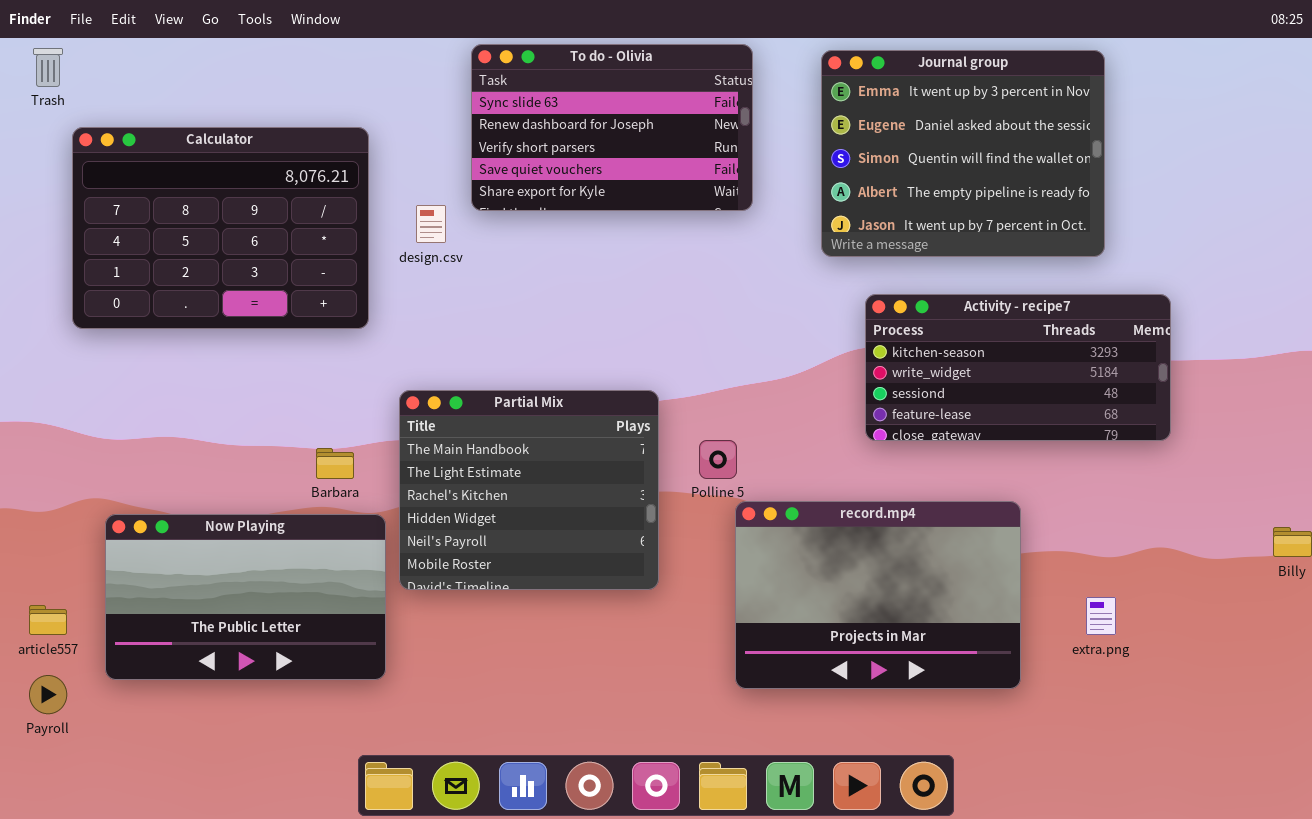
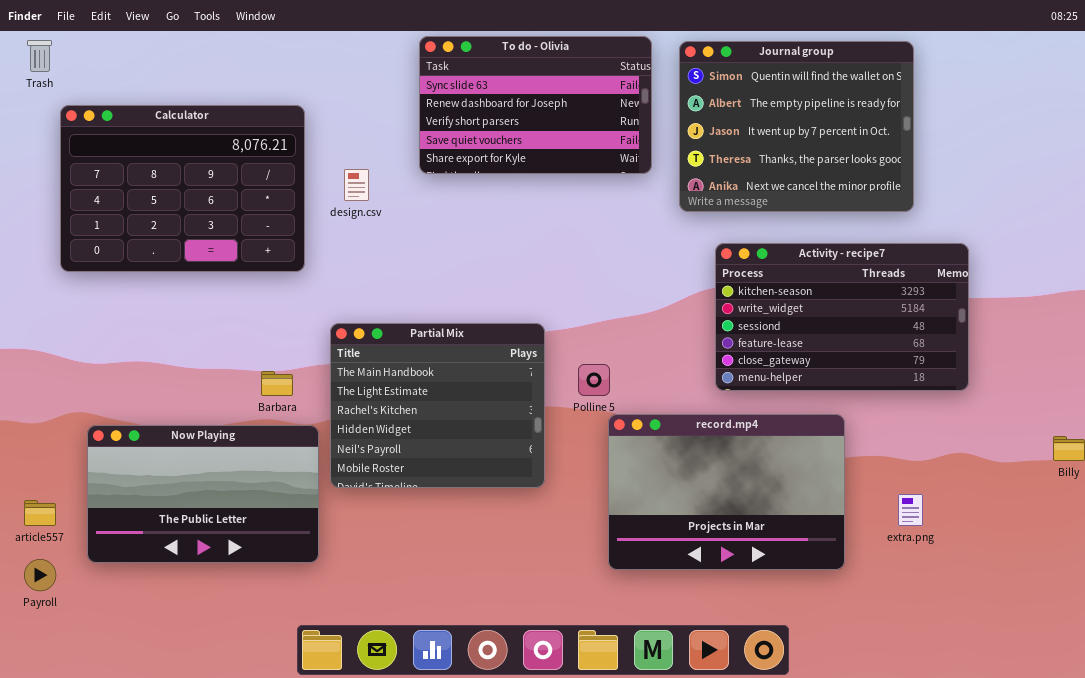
To do - Olivia: [471,44,753,211] -> [419,36,652,174], moved
Journal group: [821,50,1105,257] -> [679,41,914,212], scrolled down 2 rows
Activity - recipe7: [865,294,1171,441] -> [715,243,969,391], resized

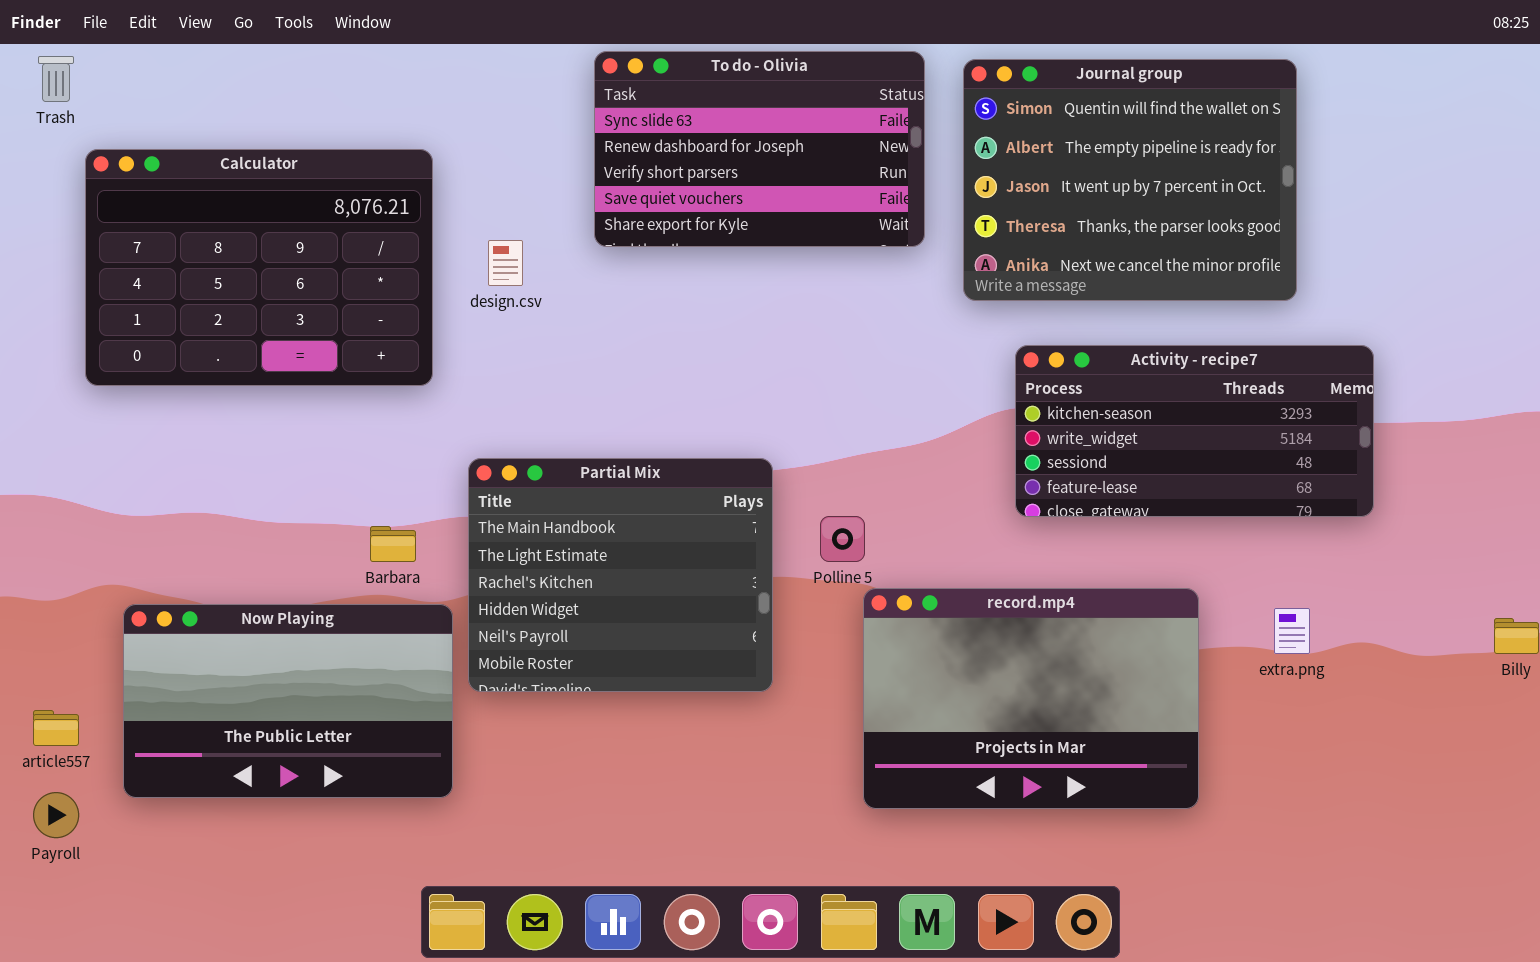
Activity - recipe7: [715,243,969,391] -> [1015,345,1374,517], resized
extra.png: [898,494,923,526] -> [1274,608,1310,654], moved

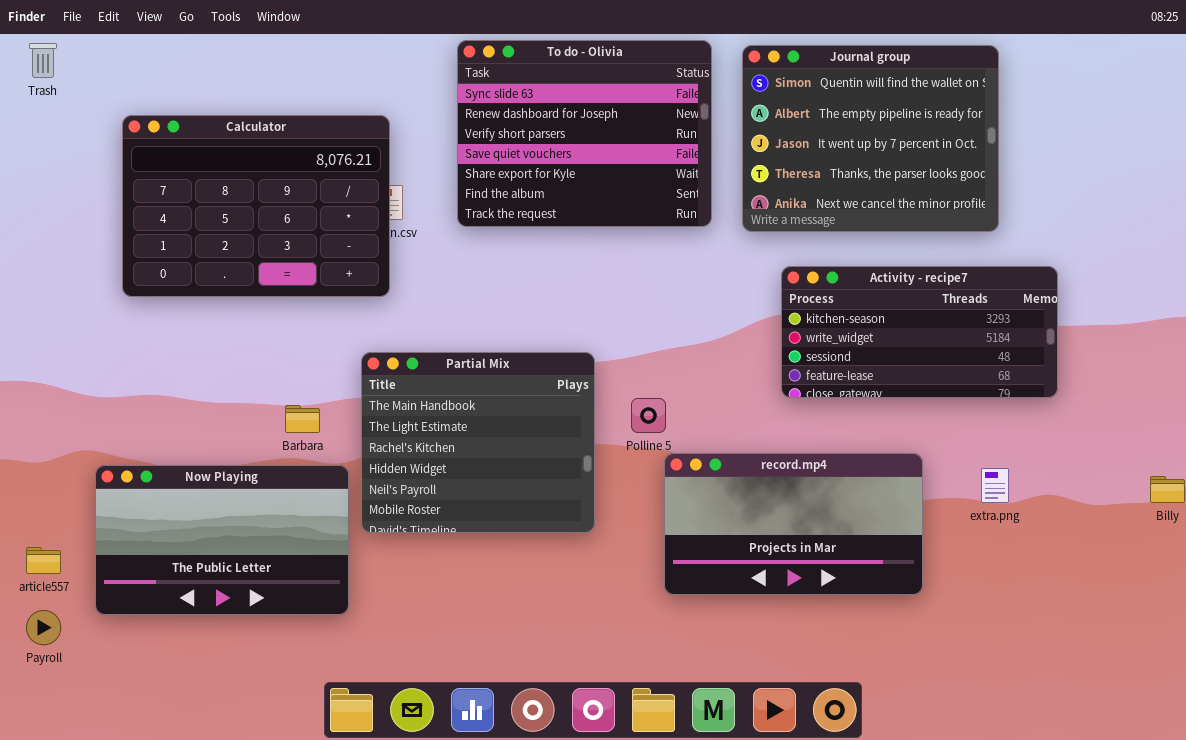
To do - Olivia: [594,51,925,247] -> [457,40,712,227], resized
Calculator: [85,149,433,386] -> [122,115,390,297], moved
record.mp4: [863,588,1199,809] -> [664,453,923,595], resized

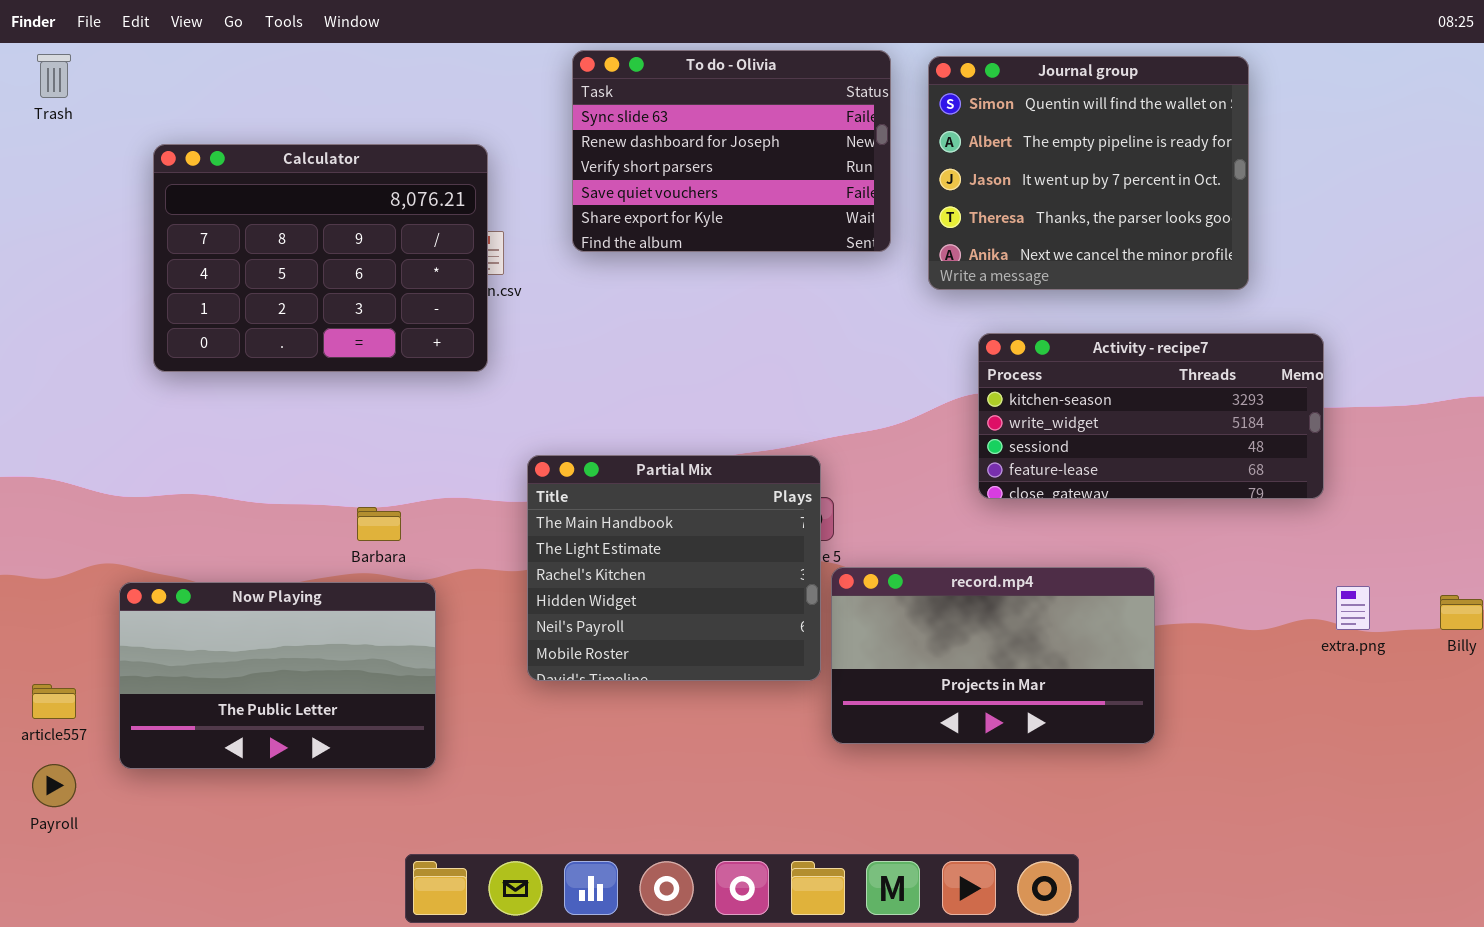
To do - Olivia: [457,40,712,227] -> [572,50,891,252], resized
Partial Mix: [361,352,595,533] -> [527,455,821,681], moved
extra.png: [981,468,1009,503] -> [1336,586,1370,630], moved

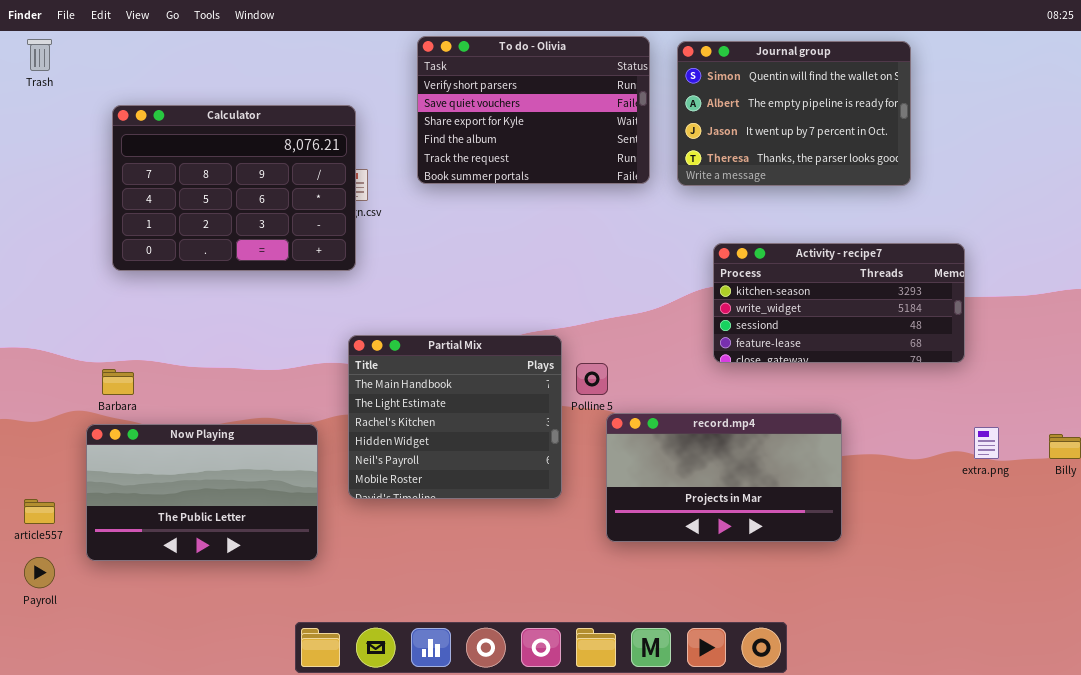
To do - Olivia: [572,50,891,252] -> [417,36,650,184], scrolled down 2 rows
Journal group: [928,56,1249,290] -> [677,41,911,186], resized
Partial Mix: [527,455,821,681] -> [348,335,562,499], moved
Barbara: [357,507,401,541] -> [102,369,134,395], moved

